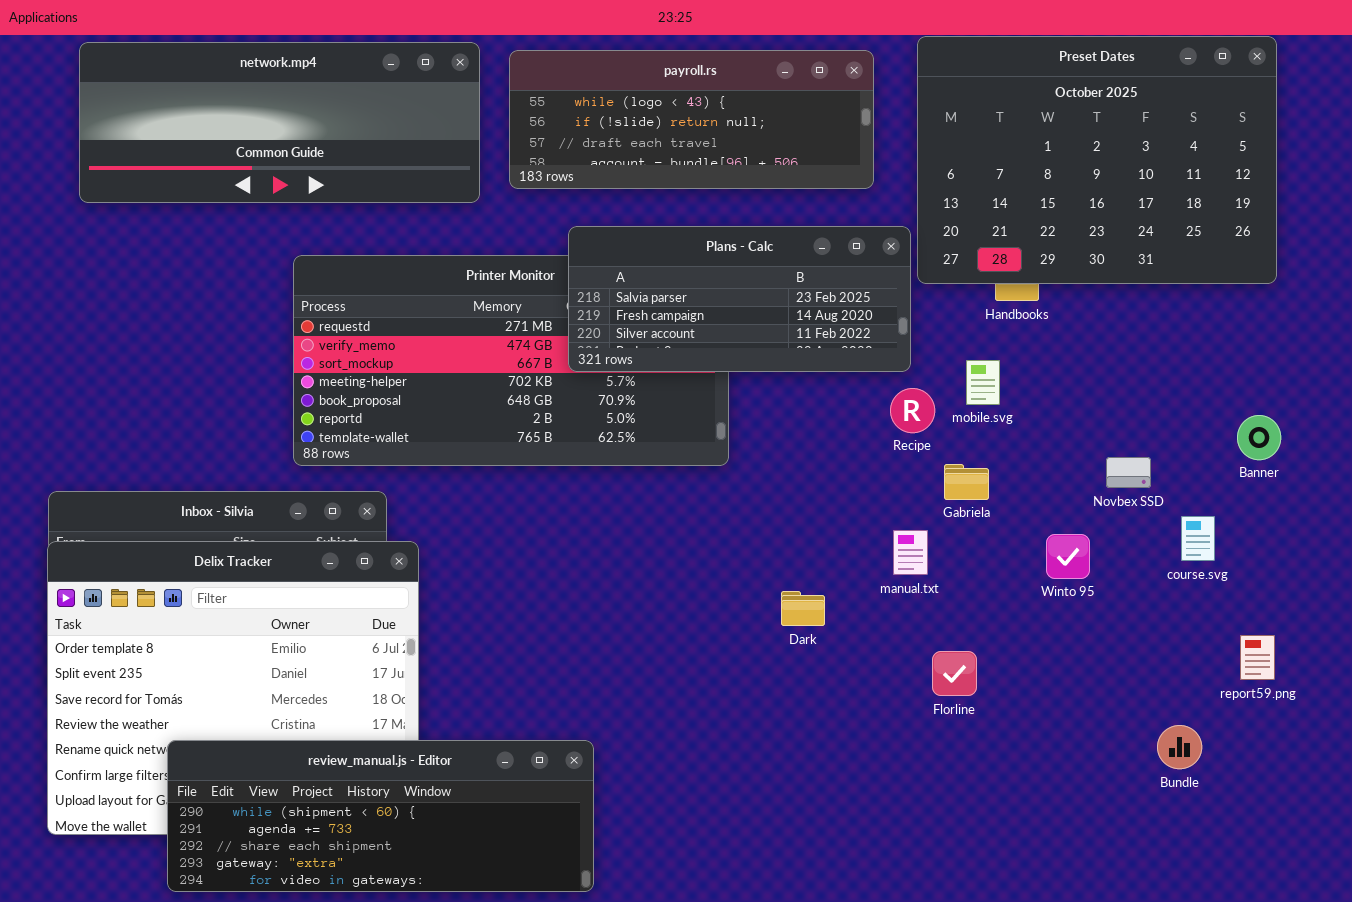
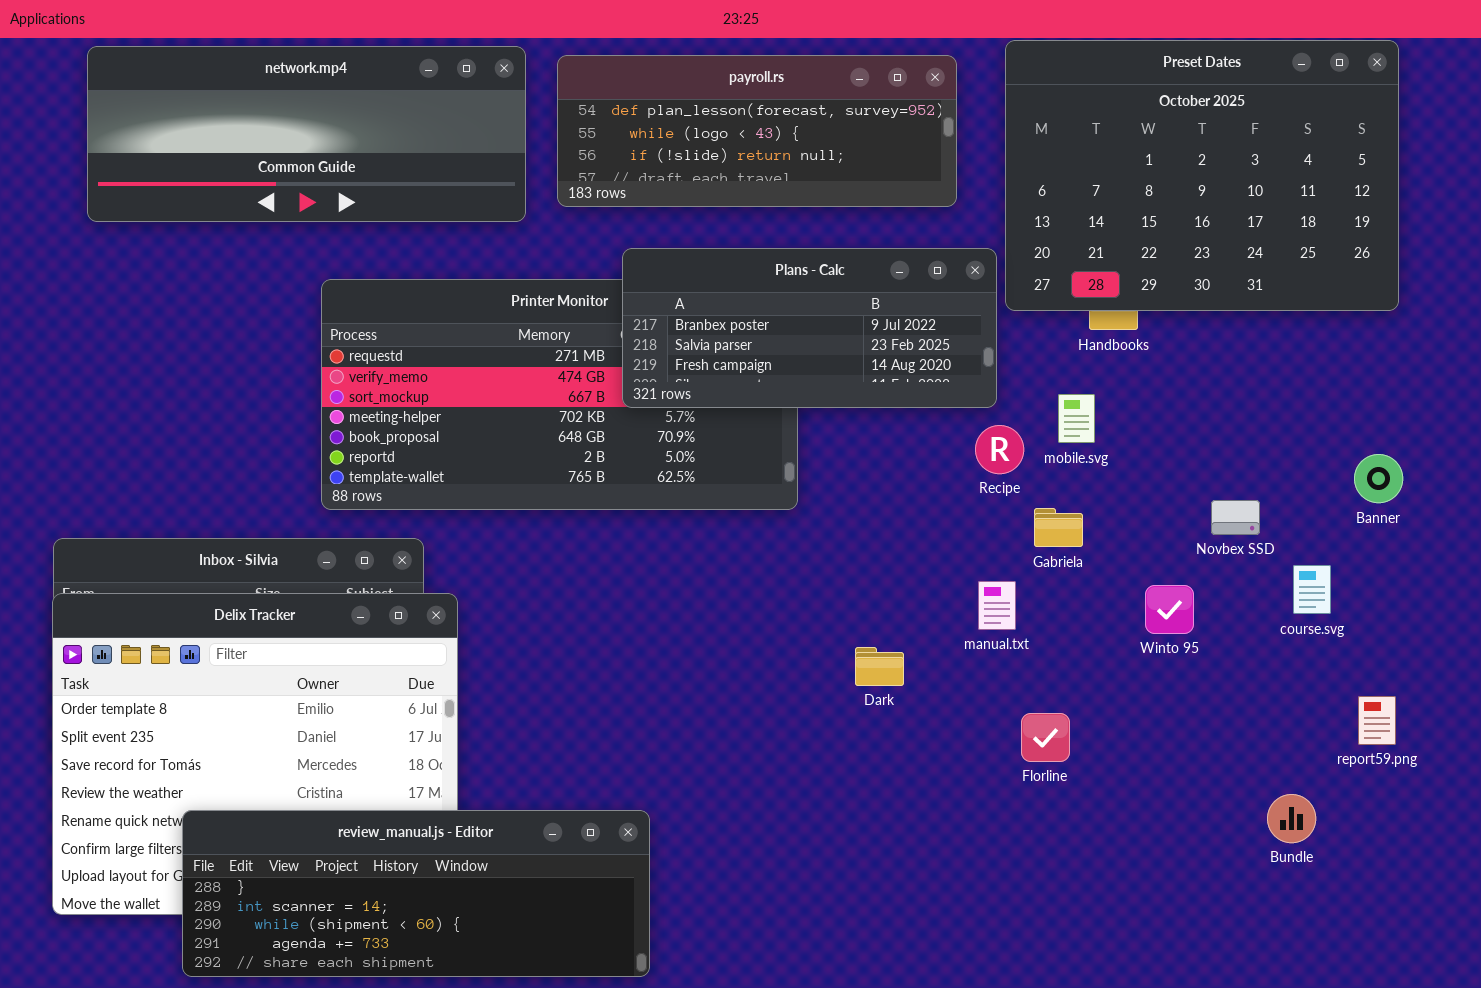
payroll.rs: [509,50,874,189] -> [557,55,957,207], scrolled up 1 row
Plans - Calc: [568,226,911,372] -> [622,248,997,408], scrolled up 1 row
review_manual.js - Editor: [167,740,594,892] -> [182,810,650,977], scrolled up 2 rows

